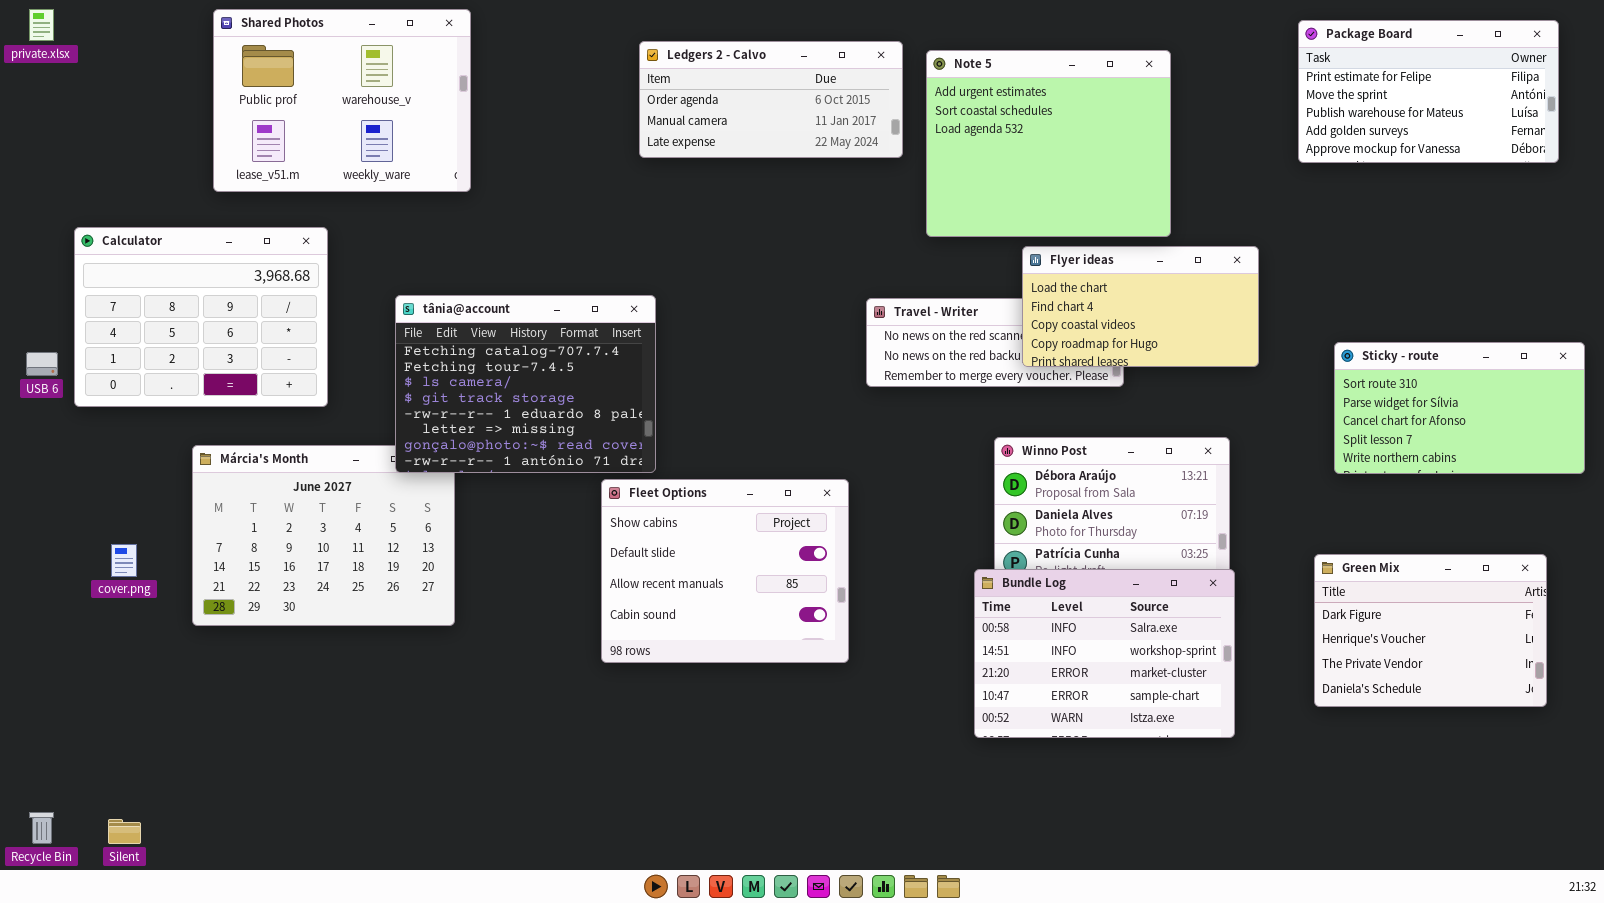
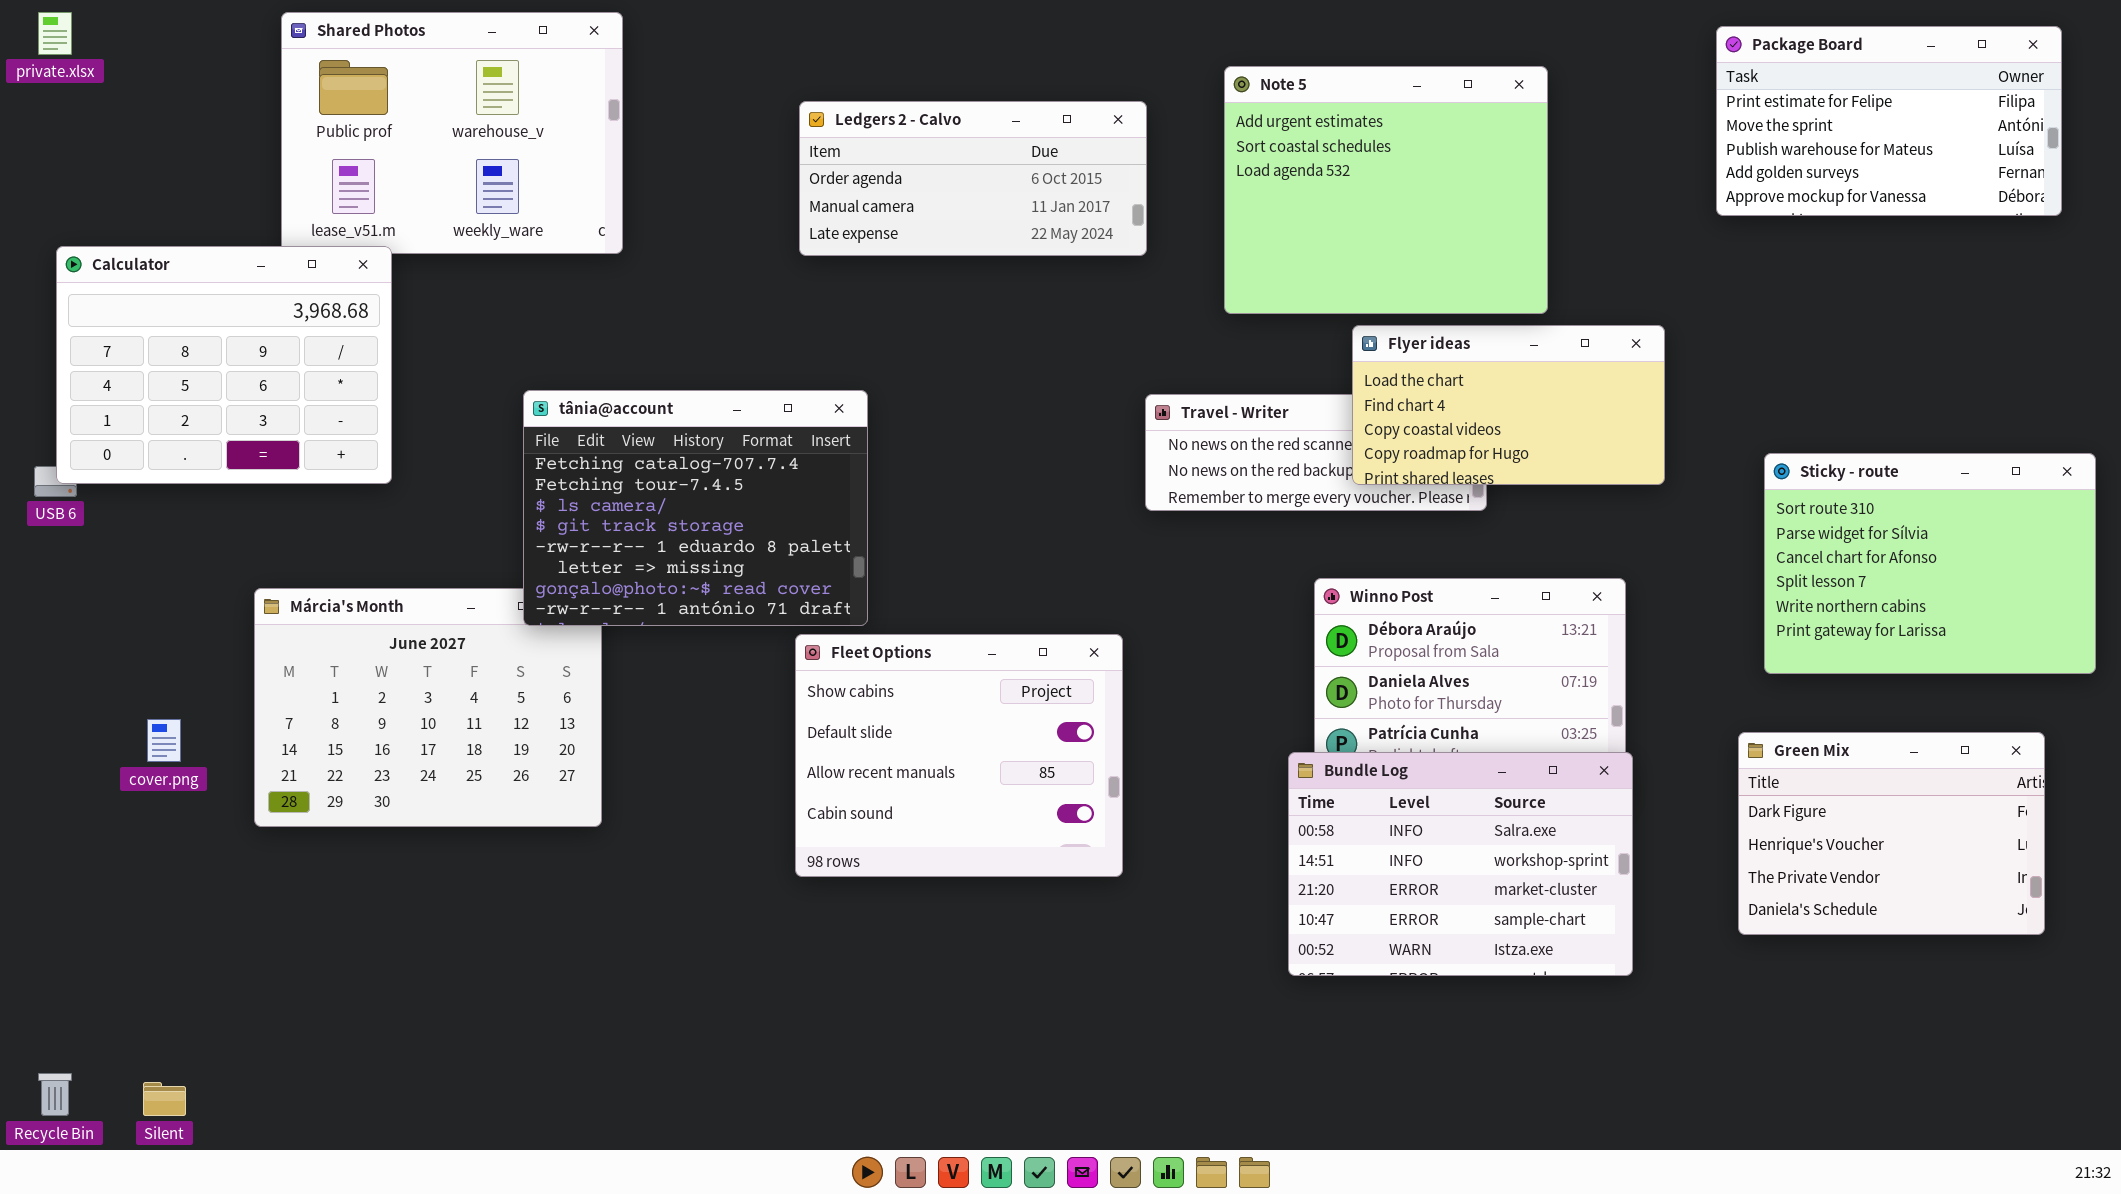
Ledgers 2 - Calvo: [639,41,903,158] -> [799,101,1147,256], moved
Calculator: [74,227,328,407] -> [56,246,392,484], moved
Sticky - route: [1334,342,1585,474] -> [1764,453,2096,674], resized

